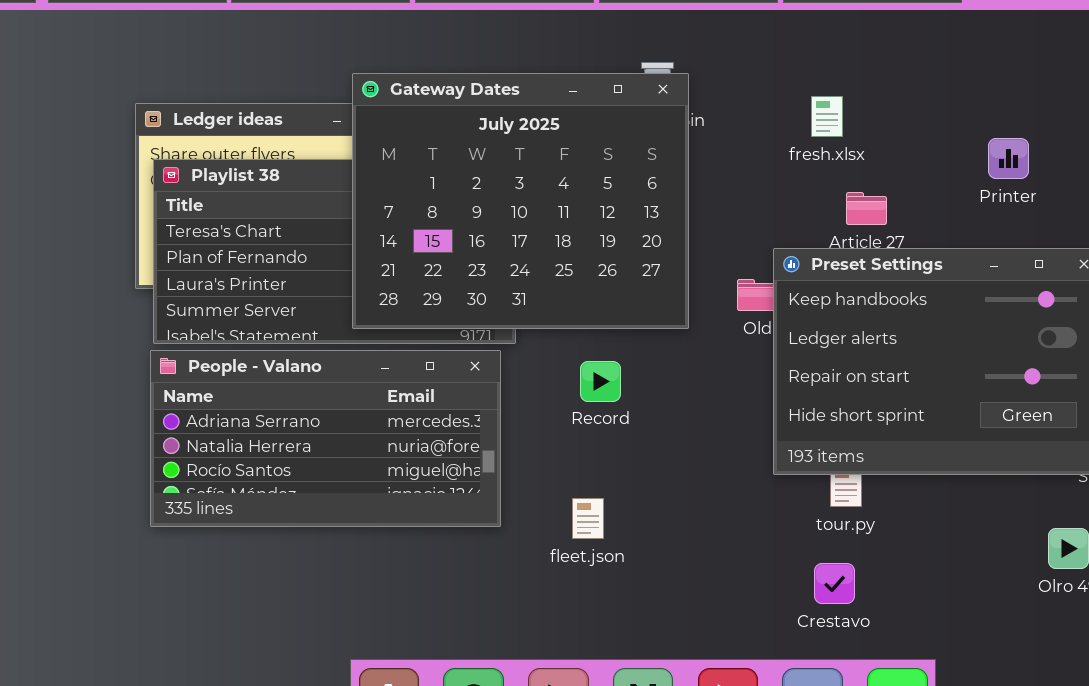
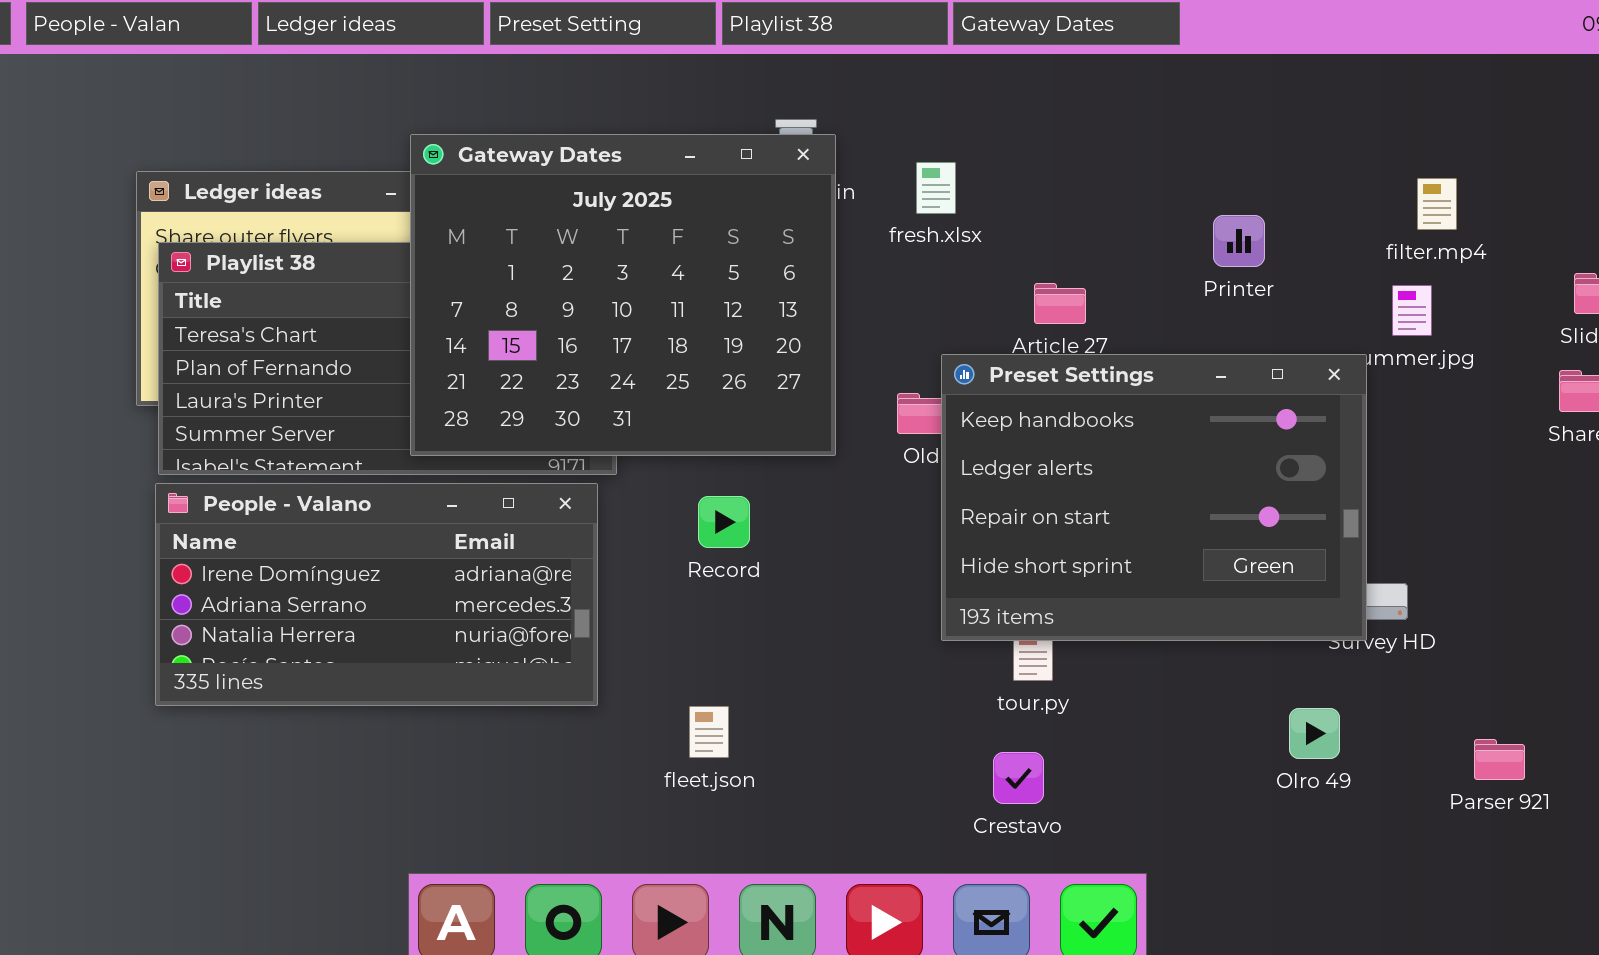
fresh.xlsx: [811,96,843,137] -> [916,162,956,214], moved
People - Valano: [150,350,501,527] -> [155,483,598,706], scrolled up 1 row
fleet.json: [572,498,604,539] -> [689,706,729,758], moved

